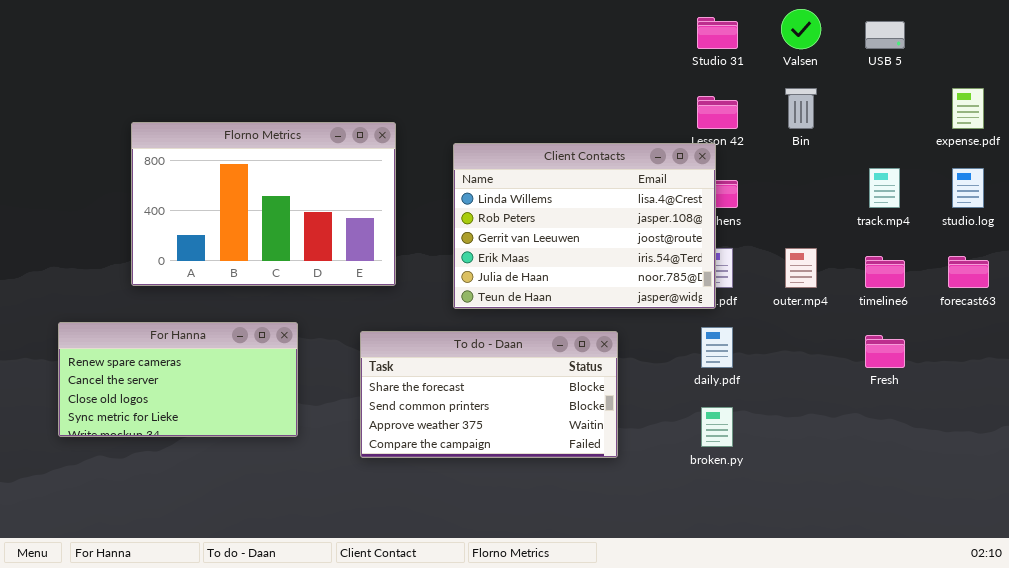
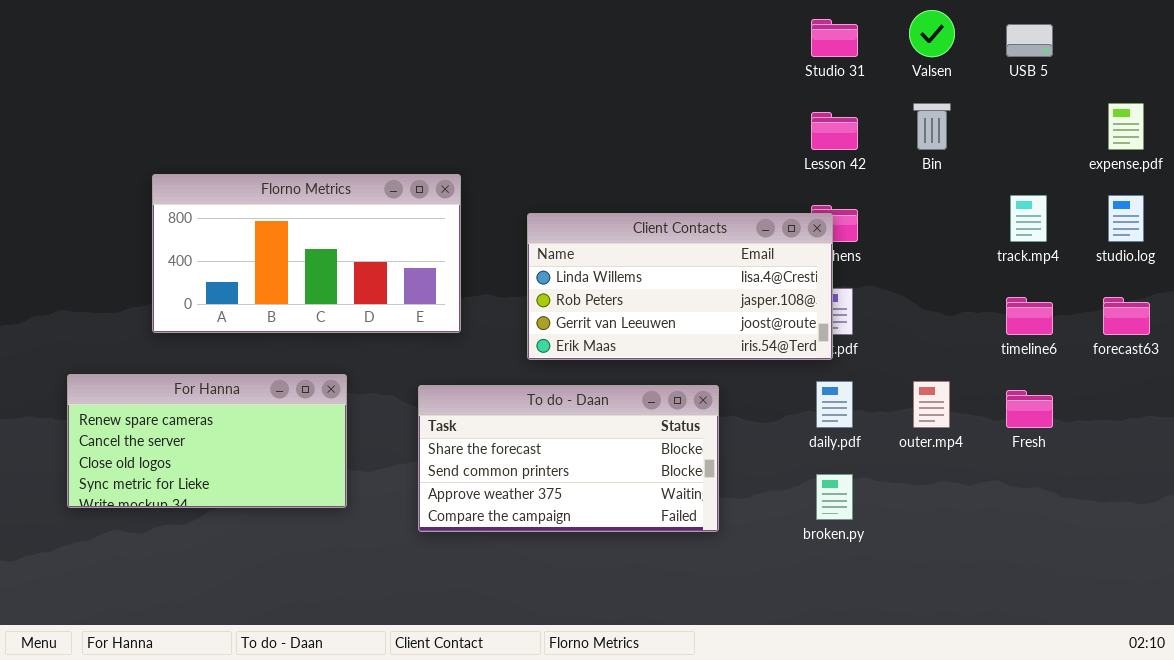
Florno Metrics: [131,122,396,286] -> [152,174,461,333], resized
Client Contacts: [453,143,716,309] -> [527,213,833,360], resized
outer.mp4: [785,248,817,288] -> [913,381,950,428], moved

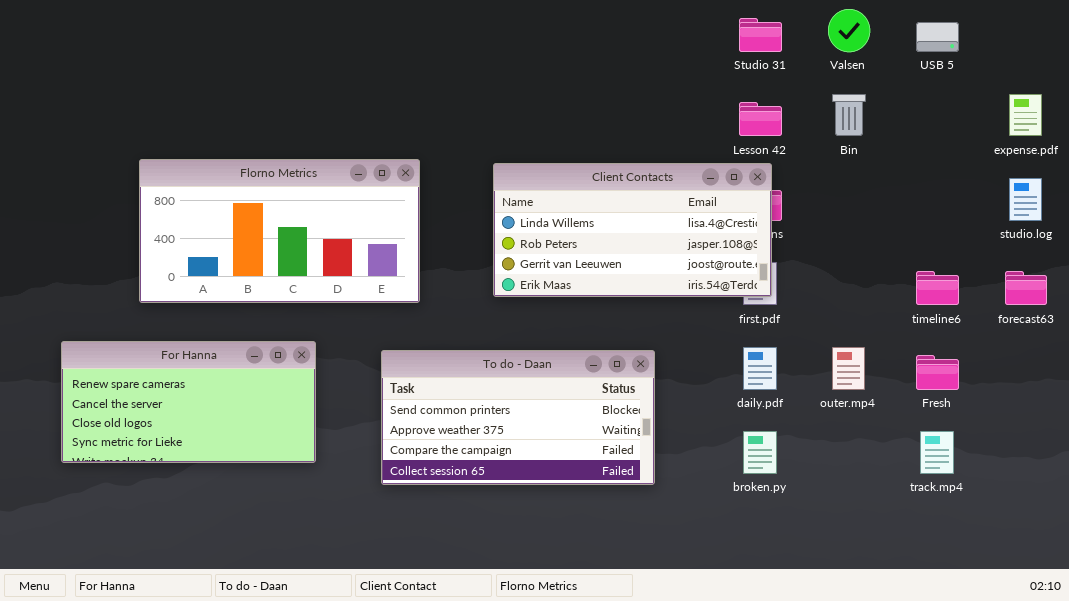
track.mp4: [1010,195,1047,242] -> [920,431,954,474], moved
Client Contacts: [527,213,833,360] -> [493,163,772,297], moved
To do - Daan: [418,385,719,532] -> [381,350,655,485], scrolled down 1 row

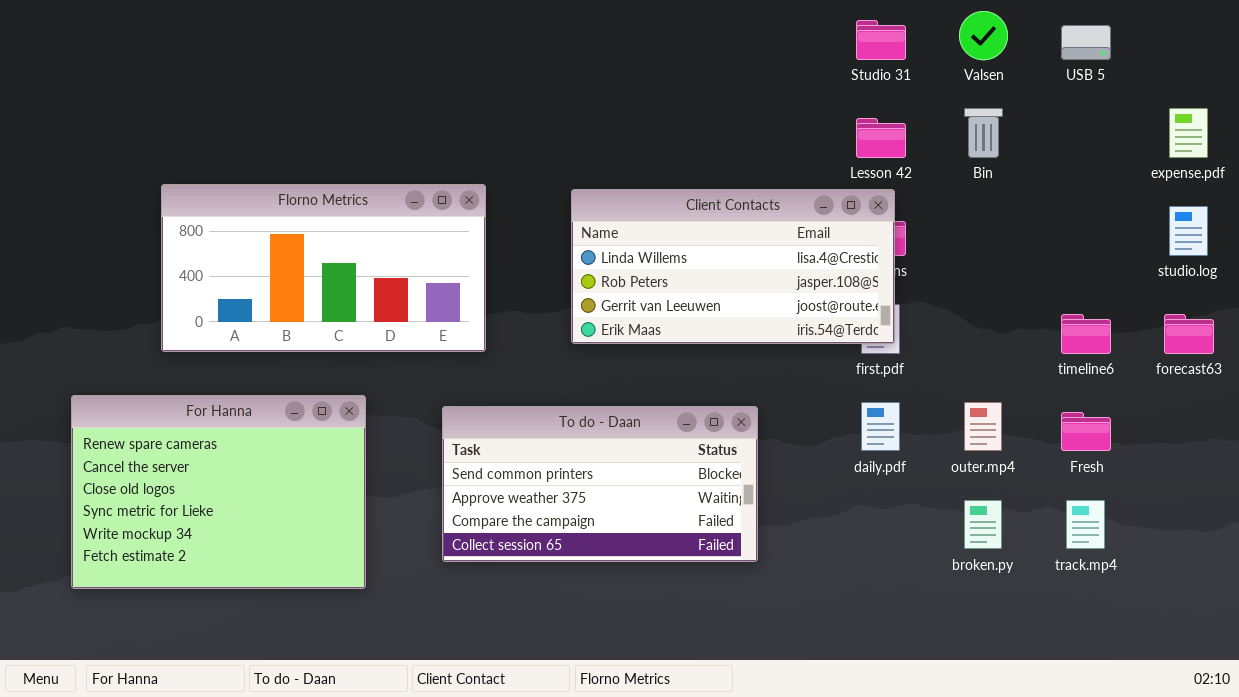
For Hanna: [61,341,316,463] -> [71,395,366,589], resized
broken.py: [743,431,777,474] -> [964,500,1002,549], moved

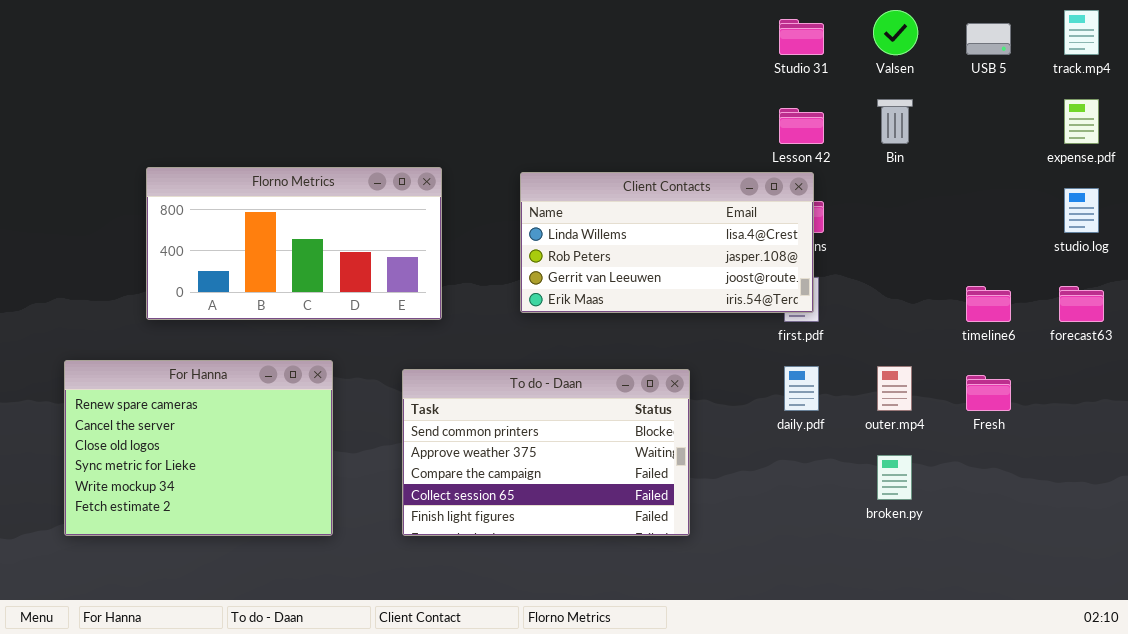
To do - Daan: [442,406,758,562] -> [402,369,690,536], resized
track.mp4: [1066,500,1105,549] -> [1064,10,1099,55], moved

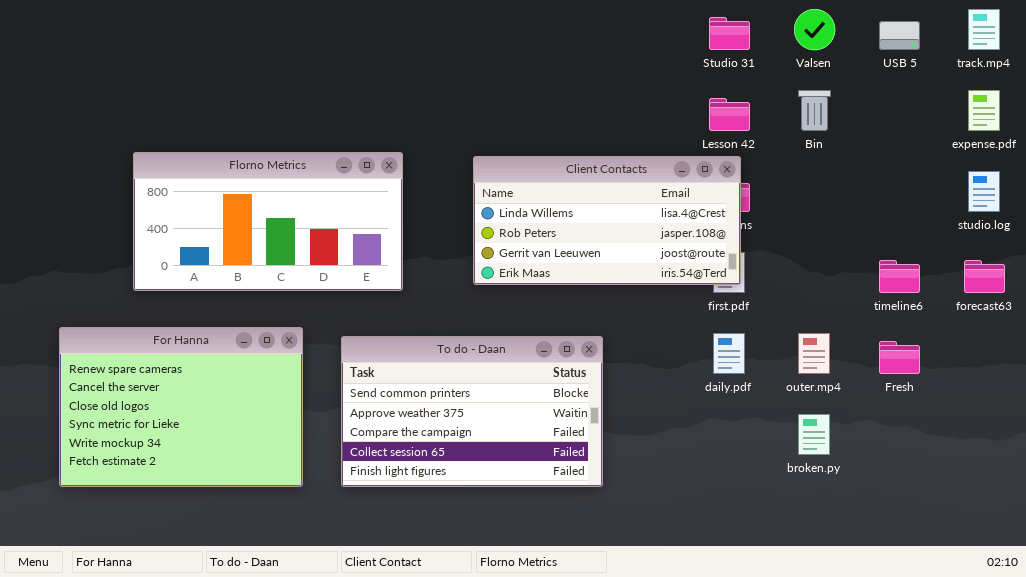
To do - Daan: [402,369,690,536] -> [341,336,603,487], moved

